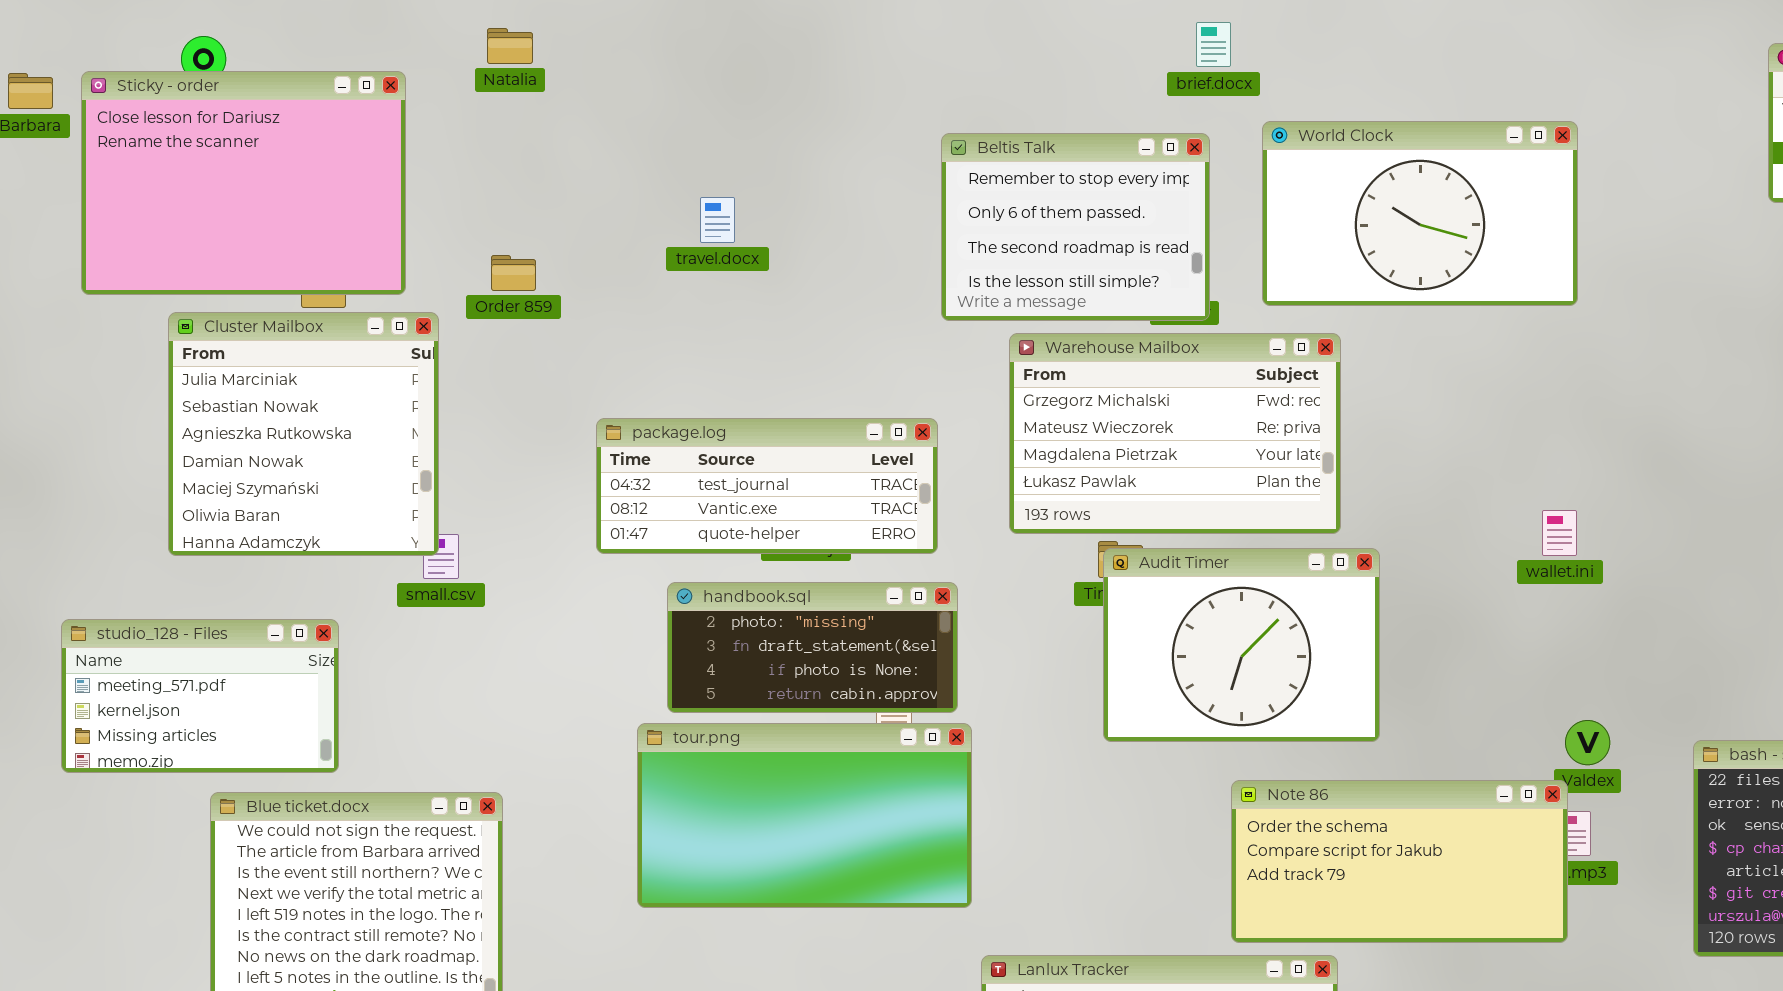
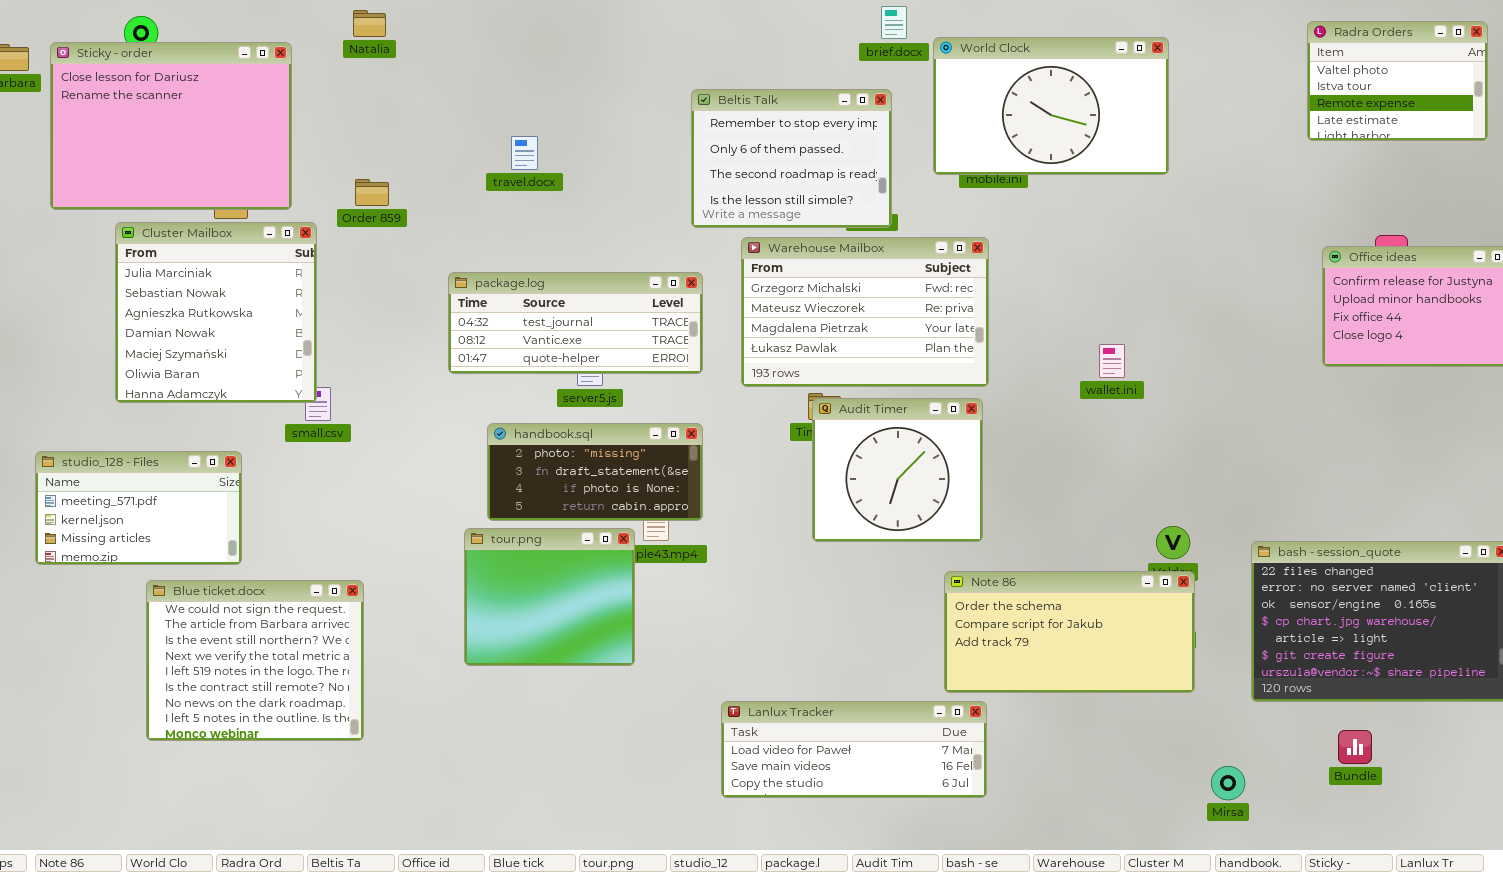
World Clock: [1262,121,1578,306] -> [933,37,1169,175], moved
package.log: [596,418,938,554] -> [448,272,703,374], moved
wallet.ini: [1542,510,1577,556] -> [1099,344,1125,378], moved
Audit Timer: [1103,548,1380,742] -> [812,398,983,542], resized
tour.png: [637,723,972,908] -> [464,528,635,666], resized
Note 86: [1231,780,1568,943] -> [944,571,1195,693], moved

